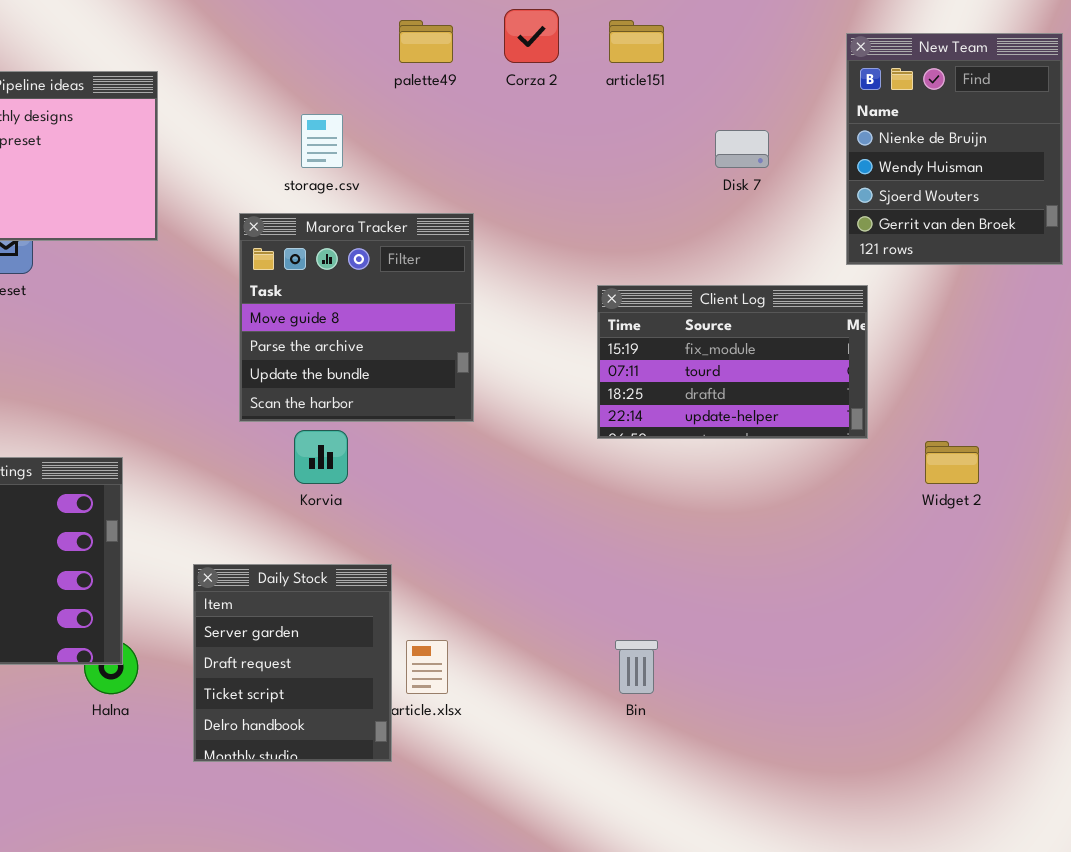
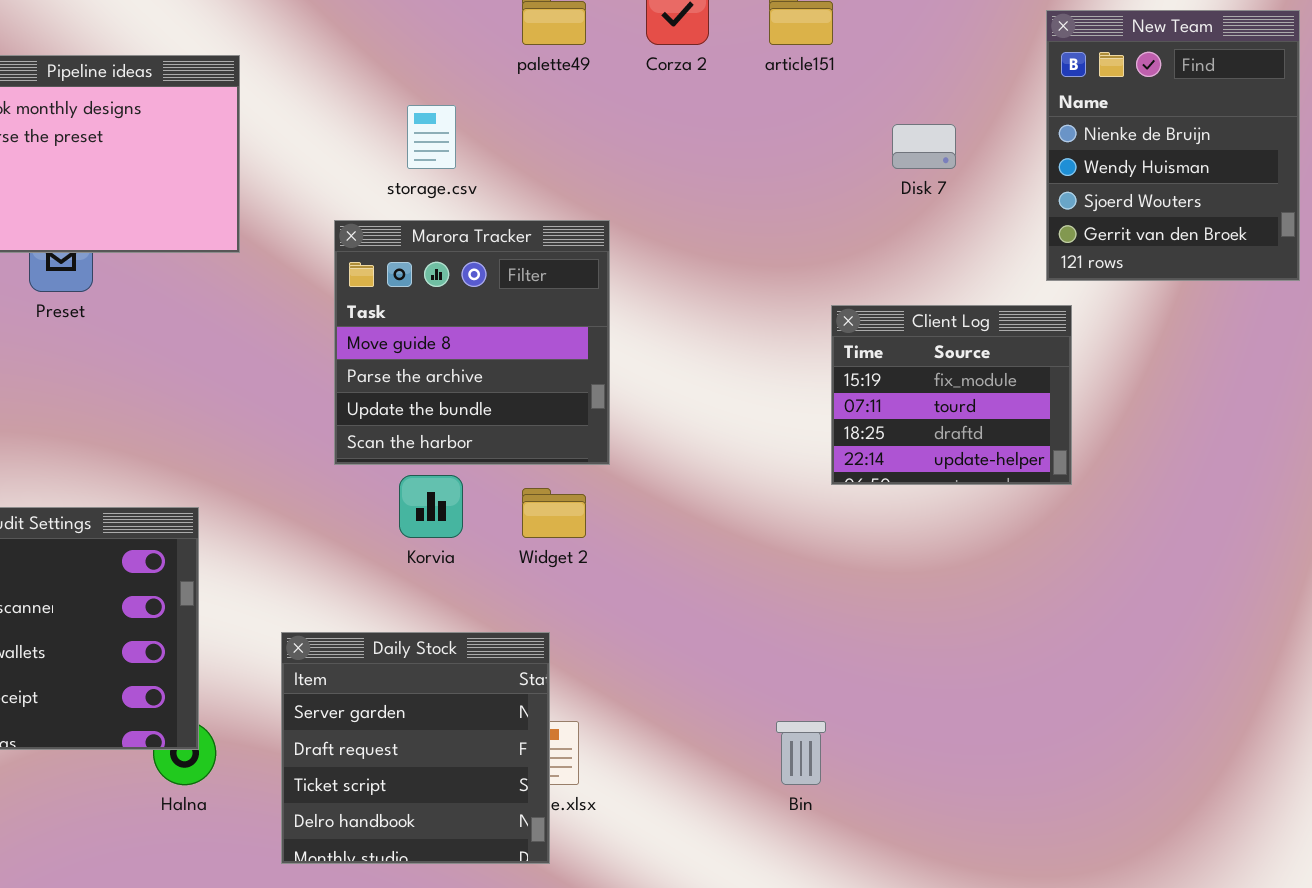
Client Log: [597,285,868,439] -> [831,305,1072,485], resized
Widget 2: [925,441,979,484] -> [522,488,586,538], moved
Daily Stock: [193,564,392,762] -> [281,632,550,864], resized

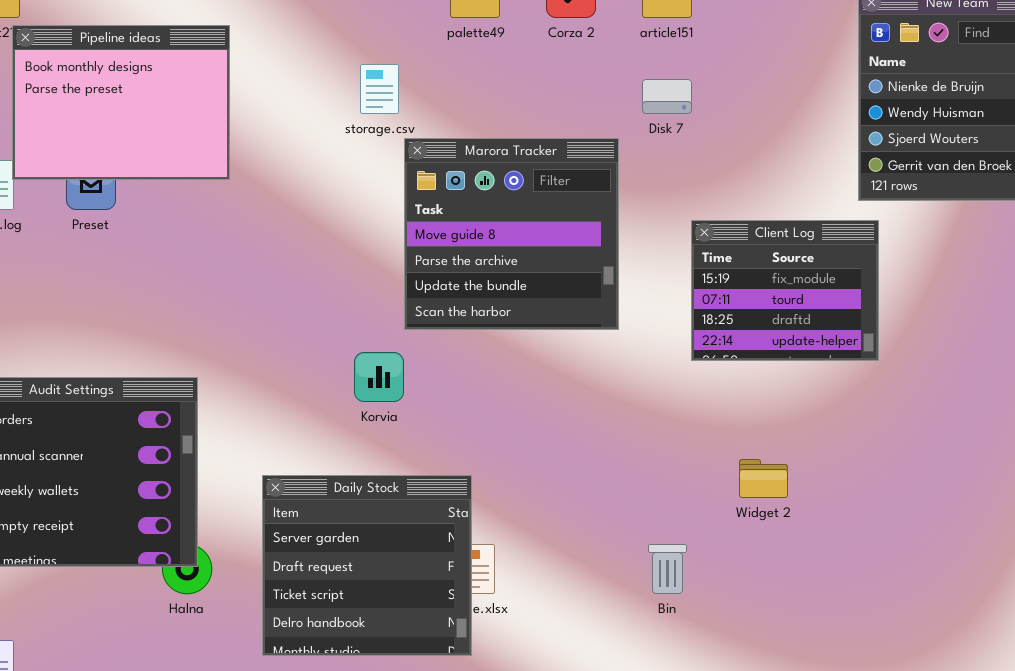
Disk 7: [892,124,956,169] -> [642,79,692,114], moved
Marora Tracker: [334,220,610,465] -> [404,138,619,330], moved
Widget 2: [522,488,586,538] -> [739,459,788,498], moved

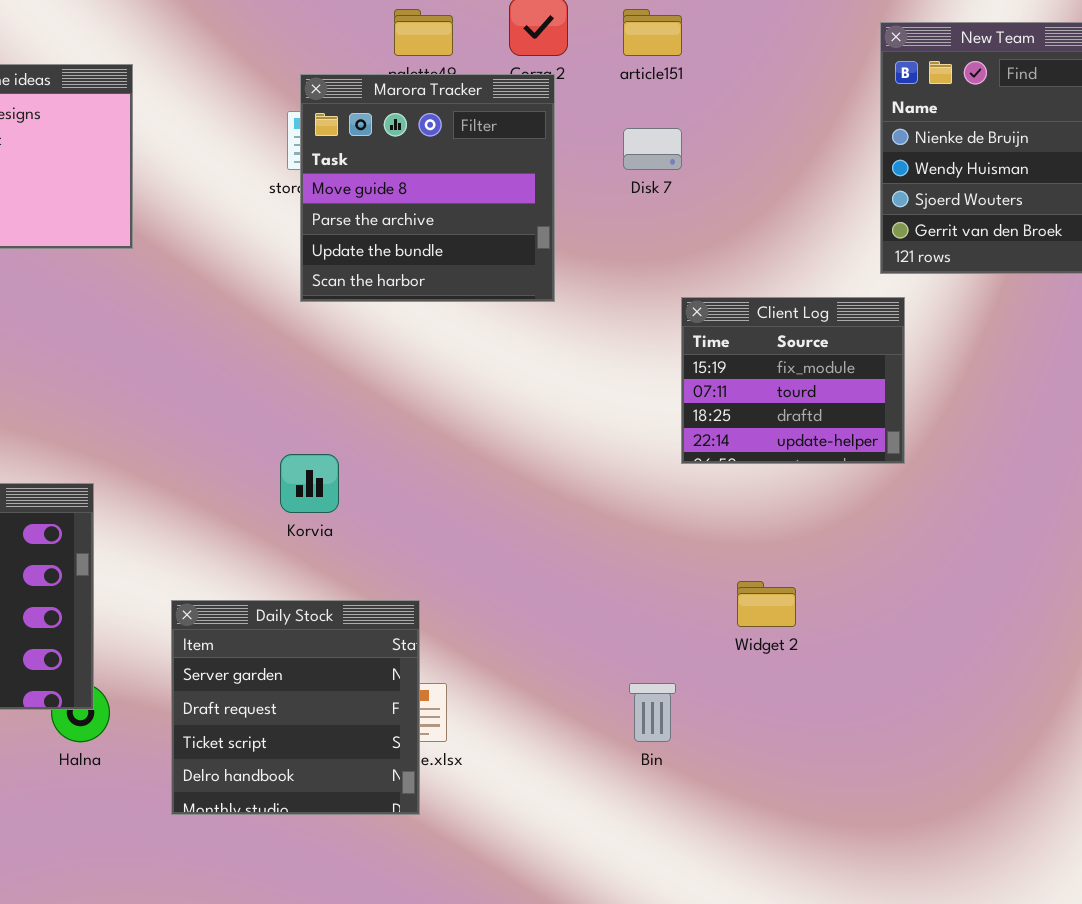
Marora Tracker: [404,138,619,330] -> [300,74,555,302], moved

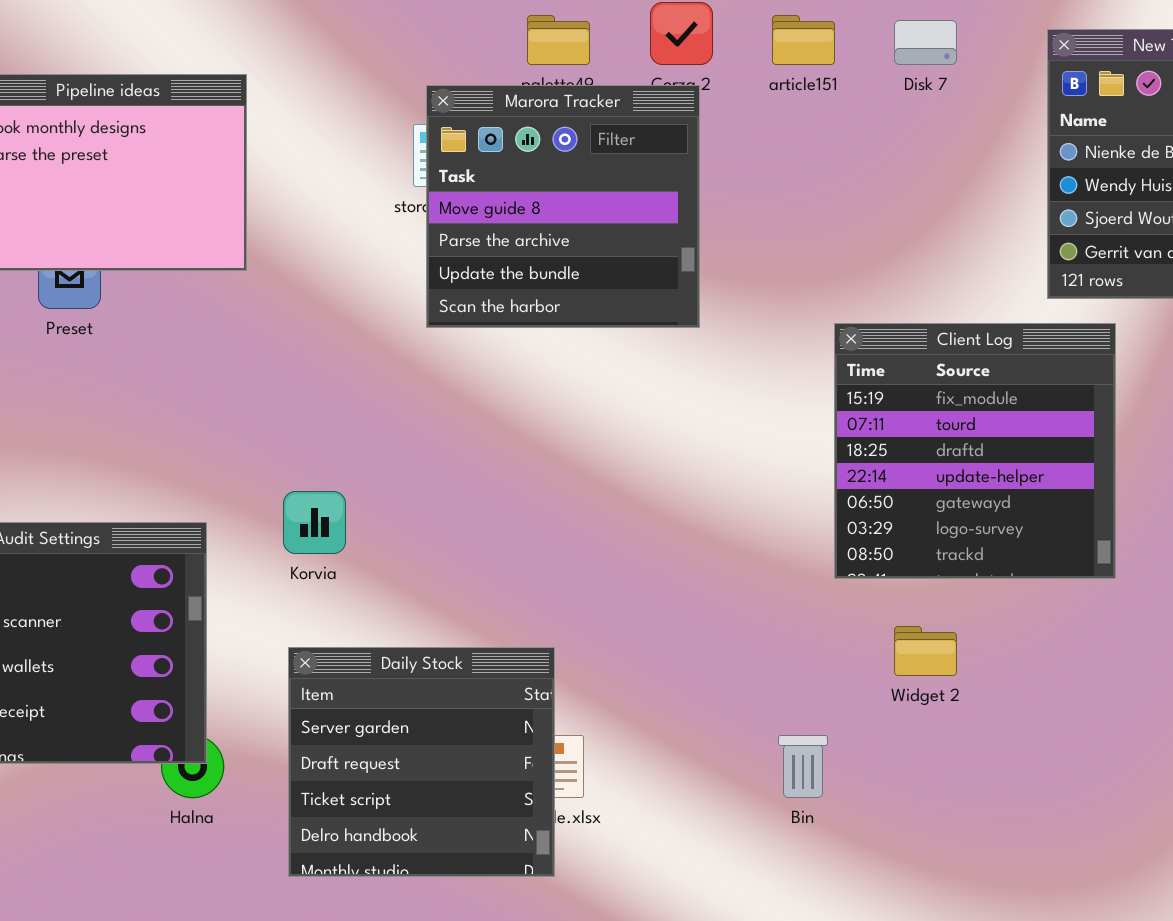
Disk 7: [623,128,682,170] -> [894,20,957,65], moved
Client Log: [681,297,905,464] -> [834,323,1116,579], resized
Korvia: [280,454,339,513] -> [283,491,346,554], moved

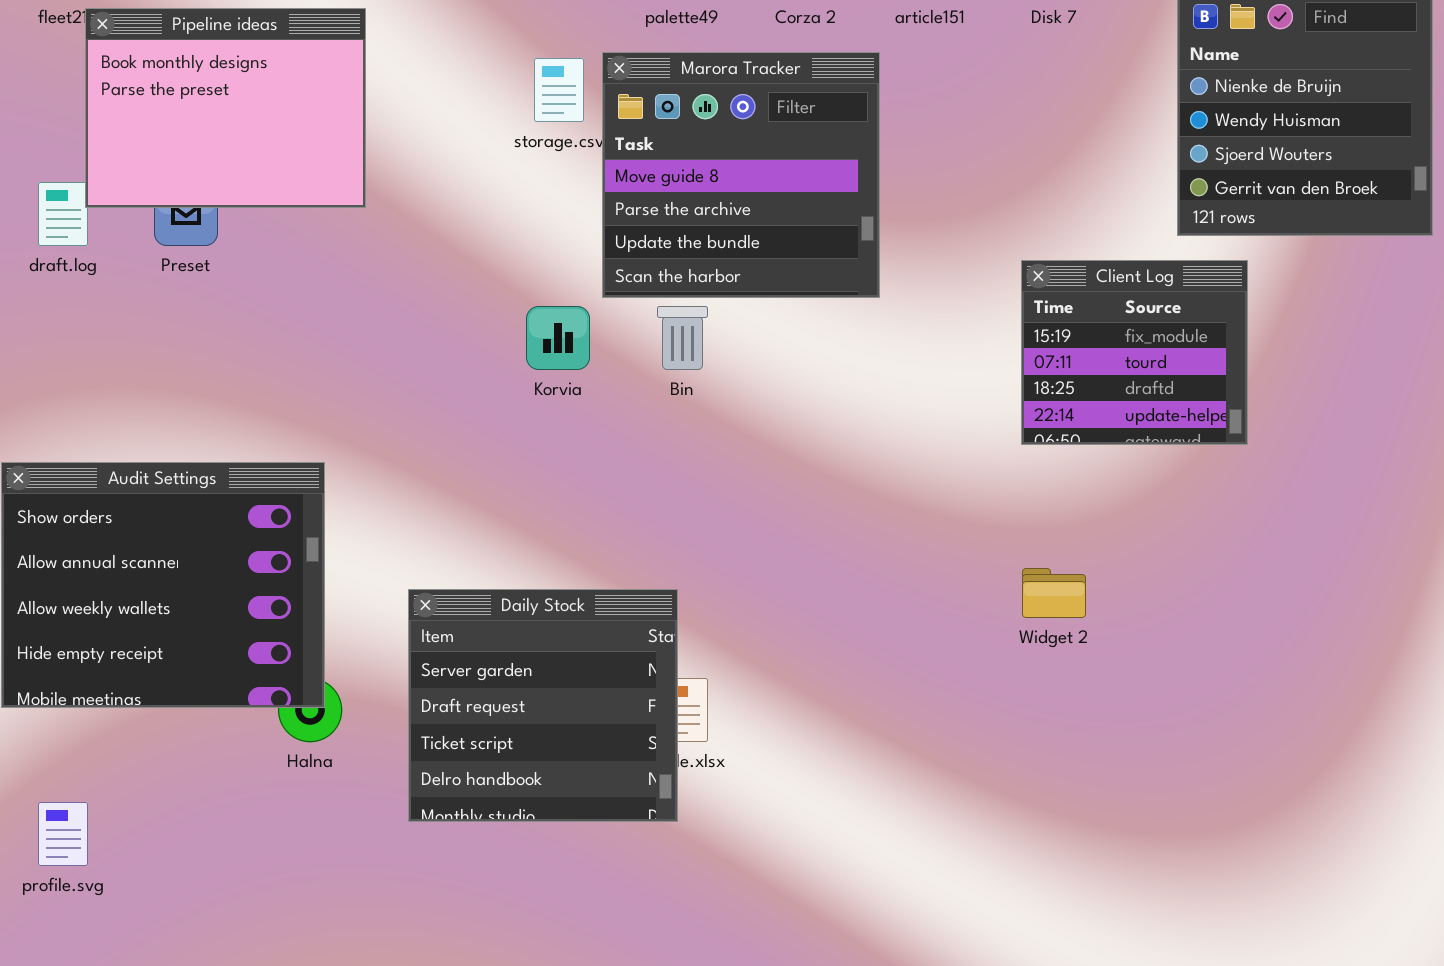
Marora Tracker: [426,85,700,328] -> [602,52,880,298], moved
Client Log: [834,323,1116,579] -> [1021,260,1248,445], resized
Korvia: [283,491,346,554] -> [526,306,590,370], moved
Bin: [778,735,828,798] -> [657,306,708,370], moved

